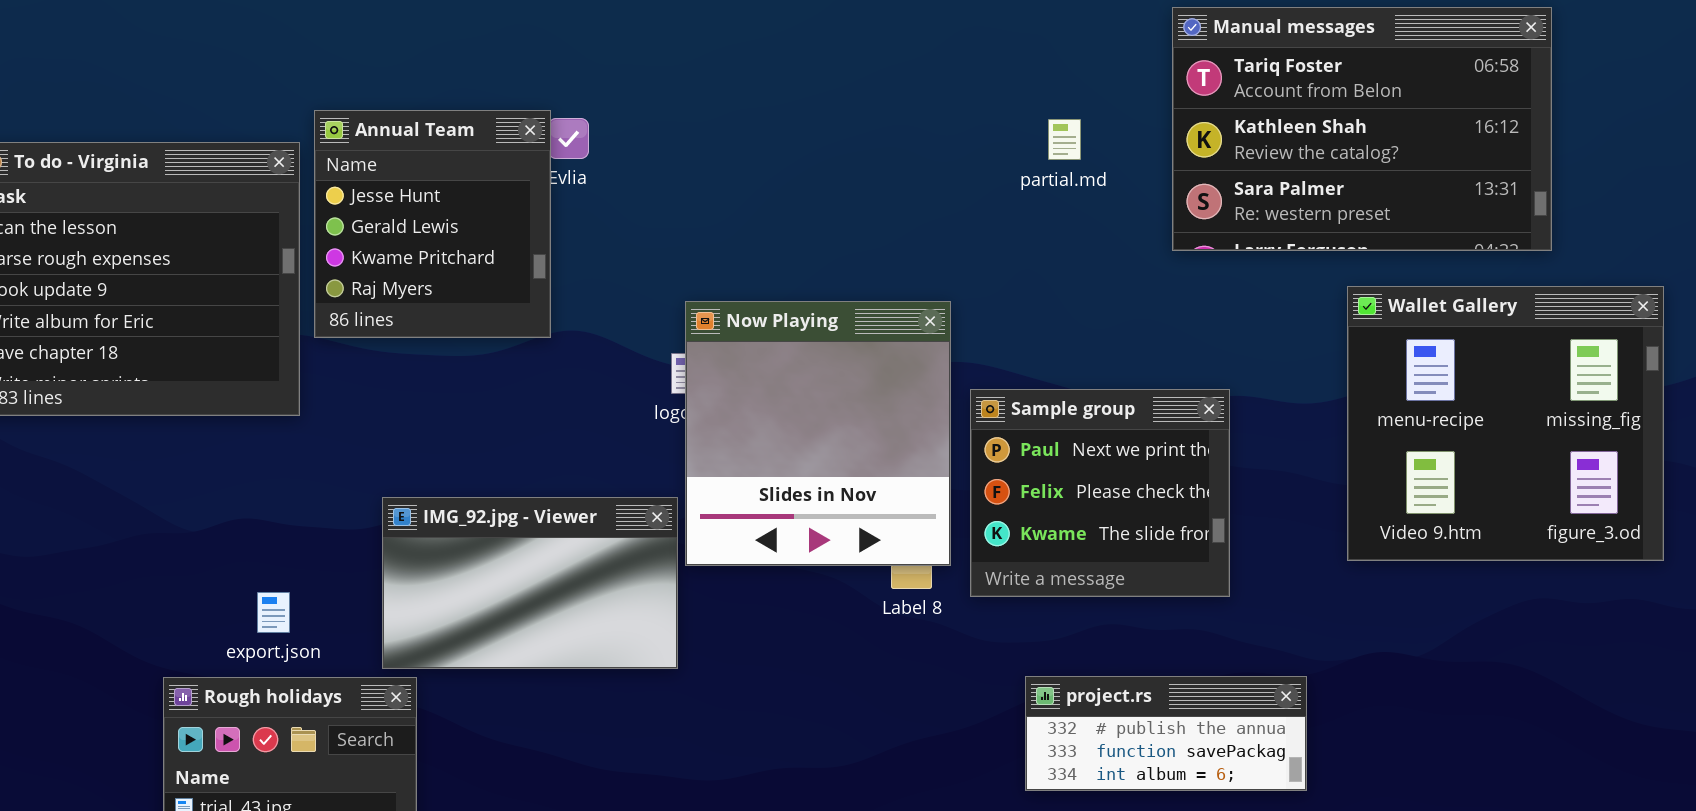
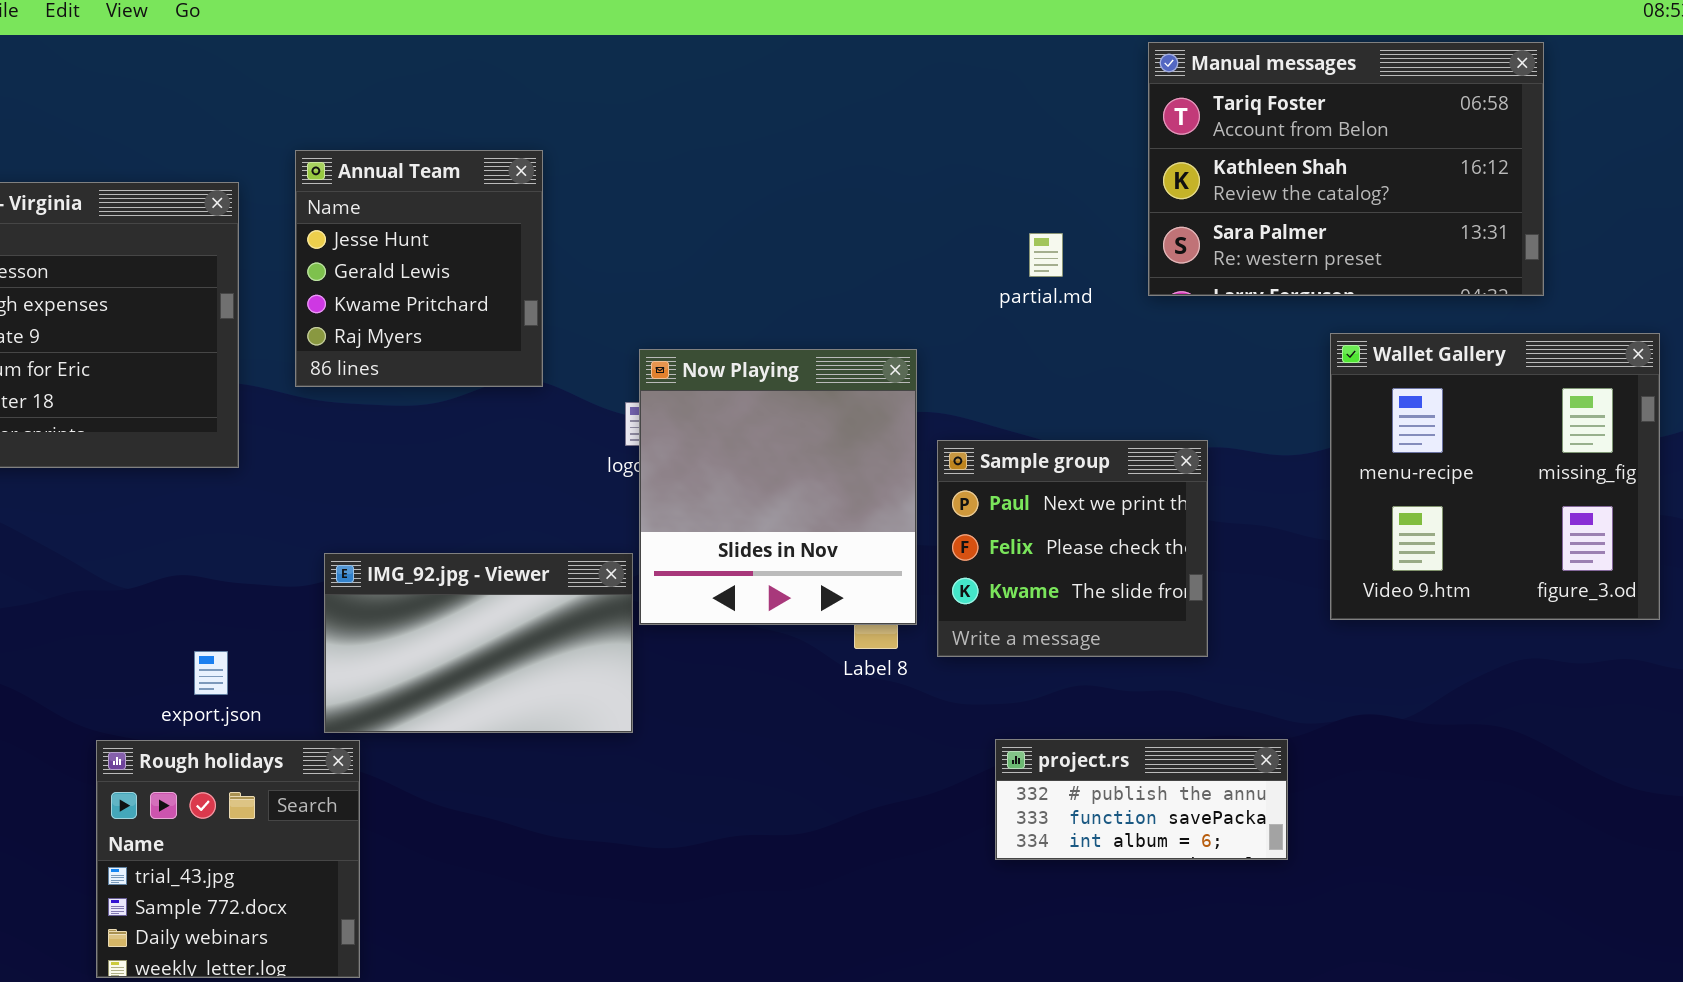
Annual Team: [314,110,551,338] -> [295,150,543,387], moved
partial.md: [1048,119,1081,160] -> [1029,233,1063,277], moved

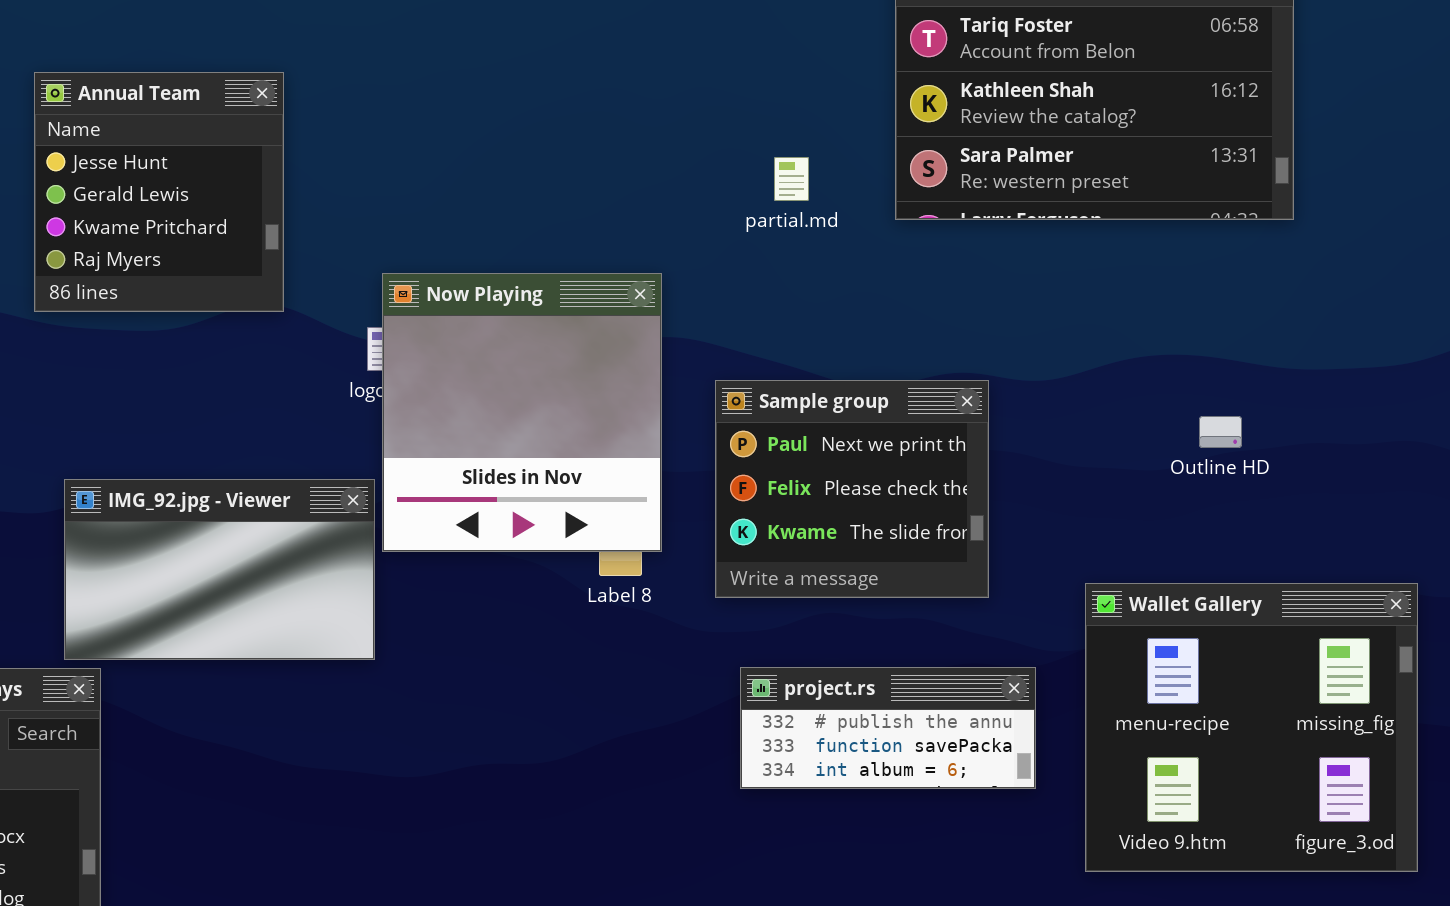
Wallet Gallery: [1330,333,1660,620] -> [1085,583,1418,872], moved
Sample group: [937,440,1208,657] -> [715,380,989,598], moved

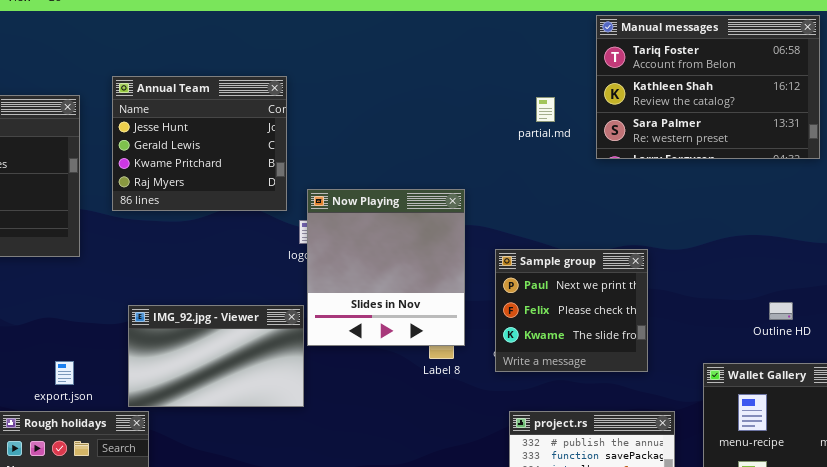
Annual Team: [34,72,284,312] -> [112,76,287,211], resized
partial.md: [774,157,809,201] -> [536,97,555,122], moved
Outline HD: [1199,416,1242,448] -> [769,302,793,320], moved

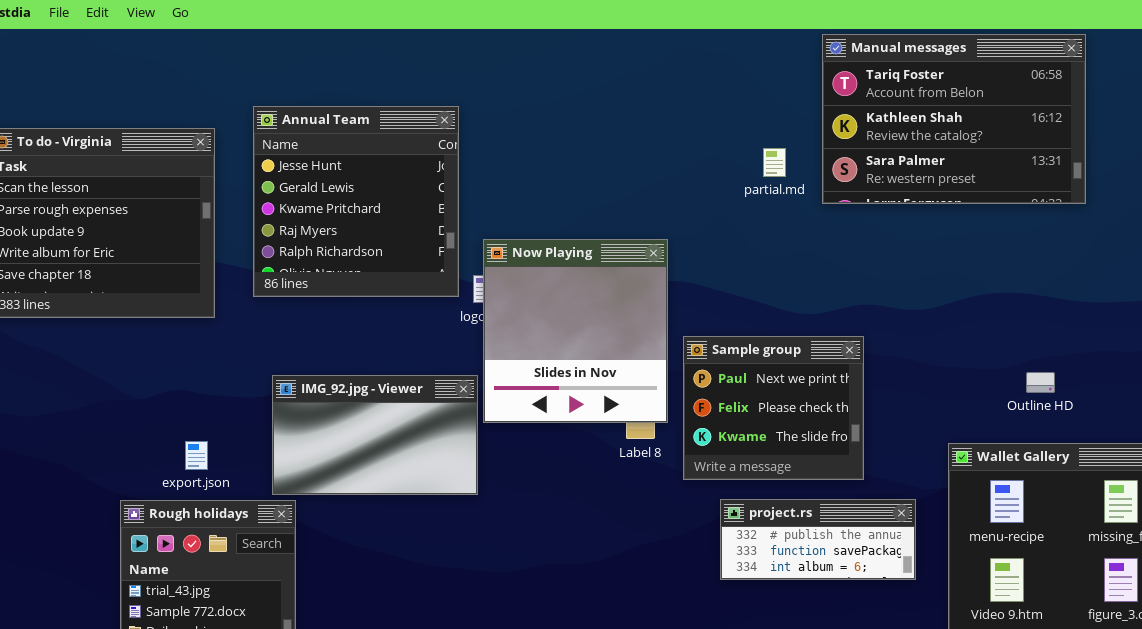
Annual Team: [112,76,287,211] -> [253,106,459,297], resized
partial.md: [536,97,555,122] -> [763,148,786,177], moved
Sample group: [495,249,648,372] -> [683,336,864,480], moved

